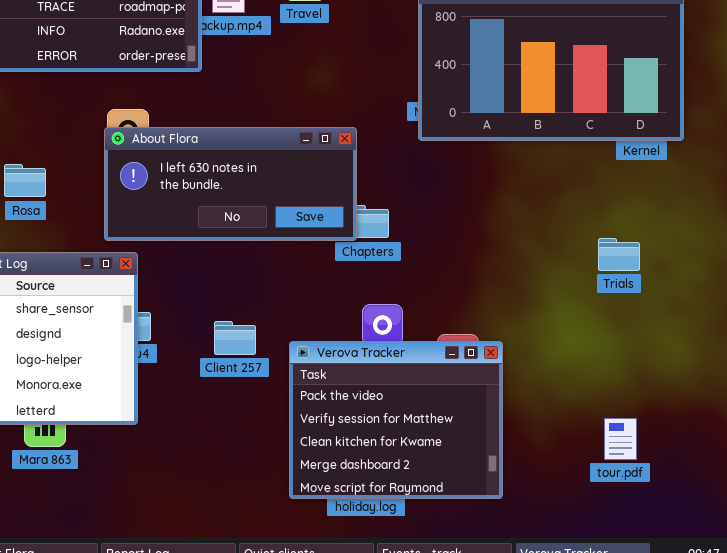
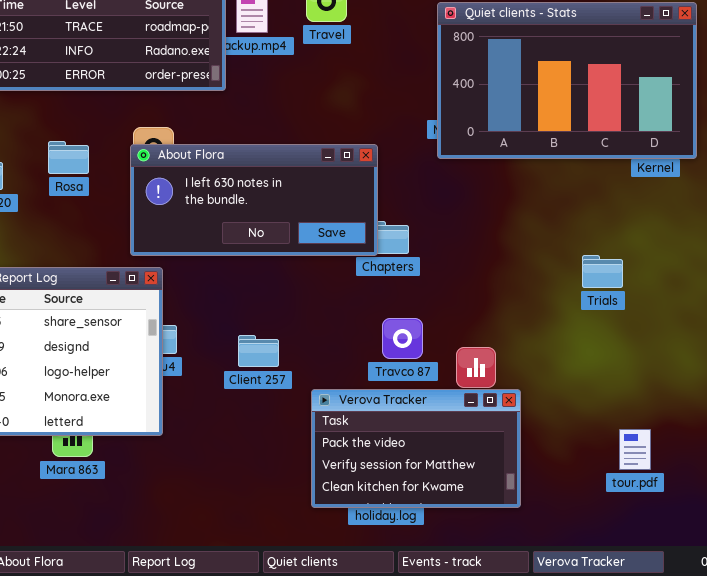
Rosa: [4,164,46,197] -> [48,141,89,174], moved
Trials: [598,238,640,271] -> [582,255,623,288], moved
Verova Tracker: [289,341,503,499] -> [311,389,521,508], resized

